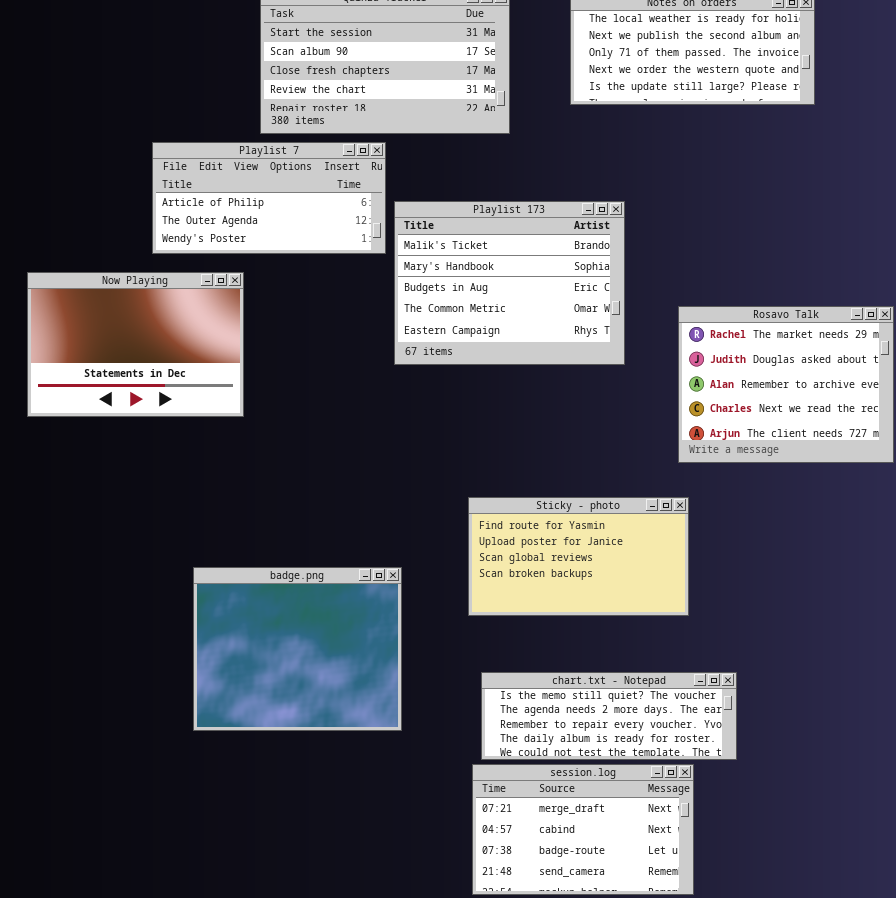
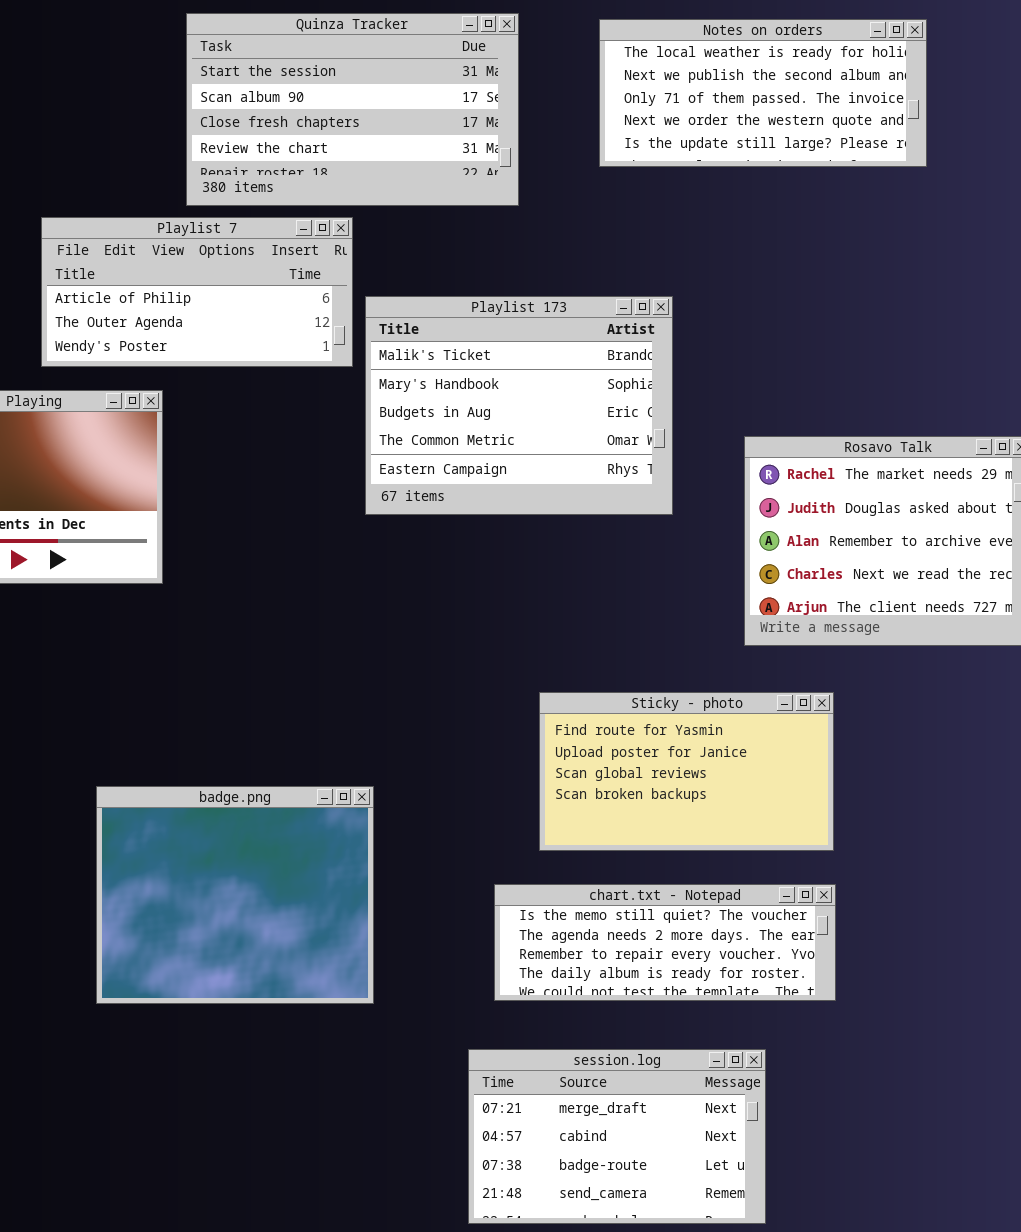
Sticky - photo: [468,497,689,616] -> [539,692,834,851], moved
chart.txt - Notepad: [481,672,737,760] -> [494,884,836,1001], moved

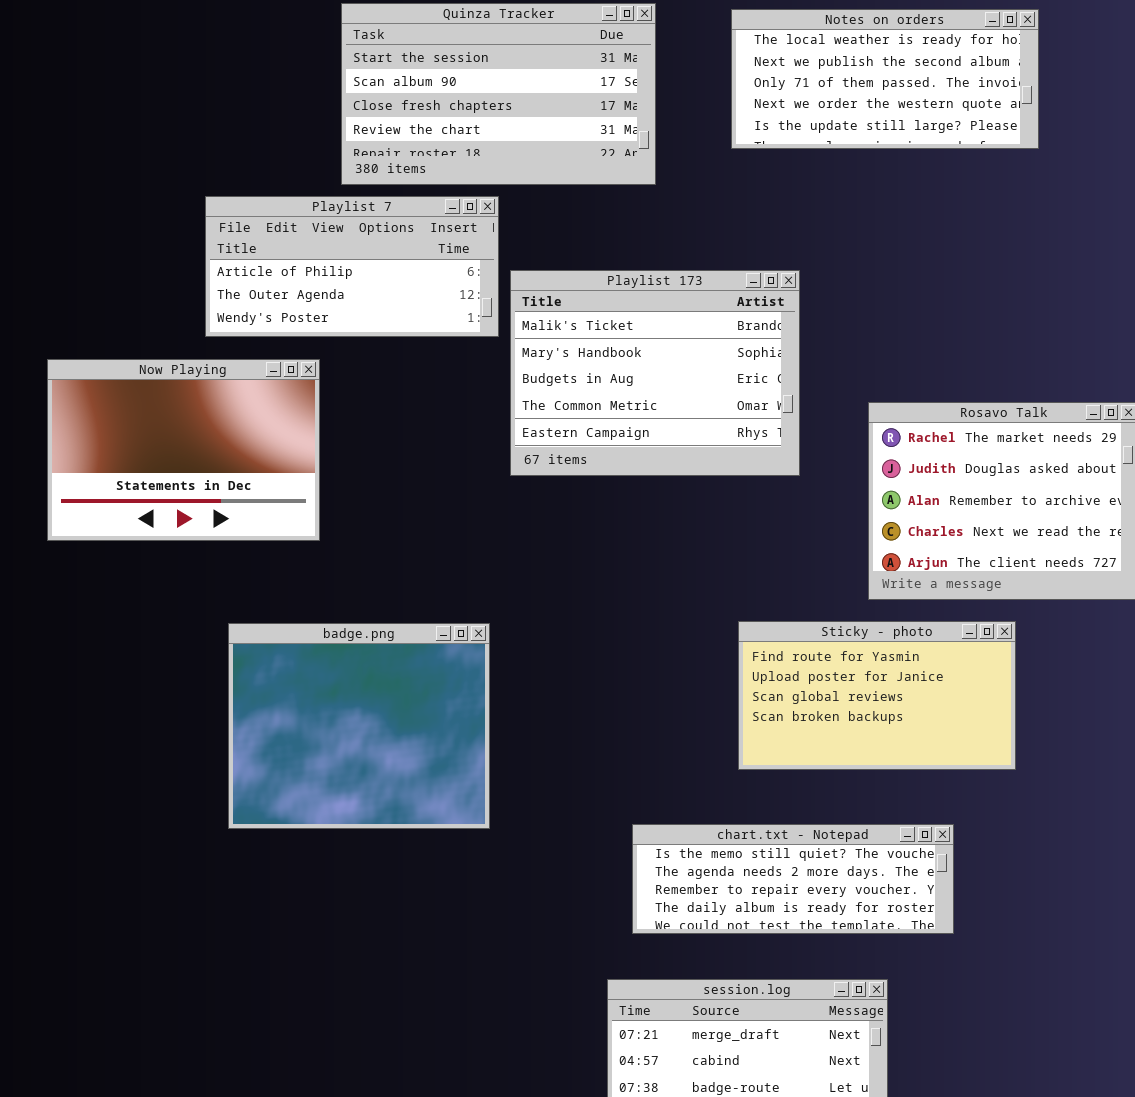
Sticky - photo: [539,692,834,851] -> [738,621,1016,770], moved
badge.png: [96,786,374,1004] -> [228,623,490,829], moved

